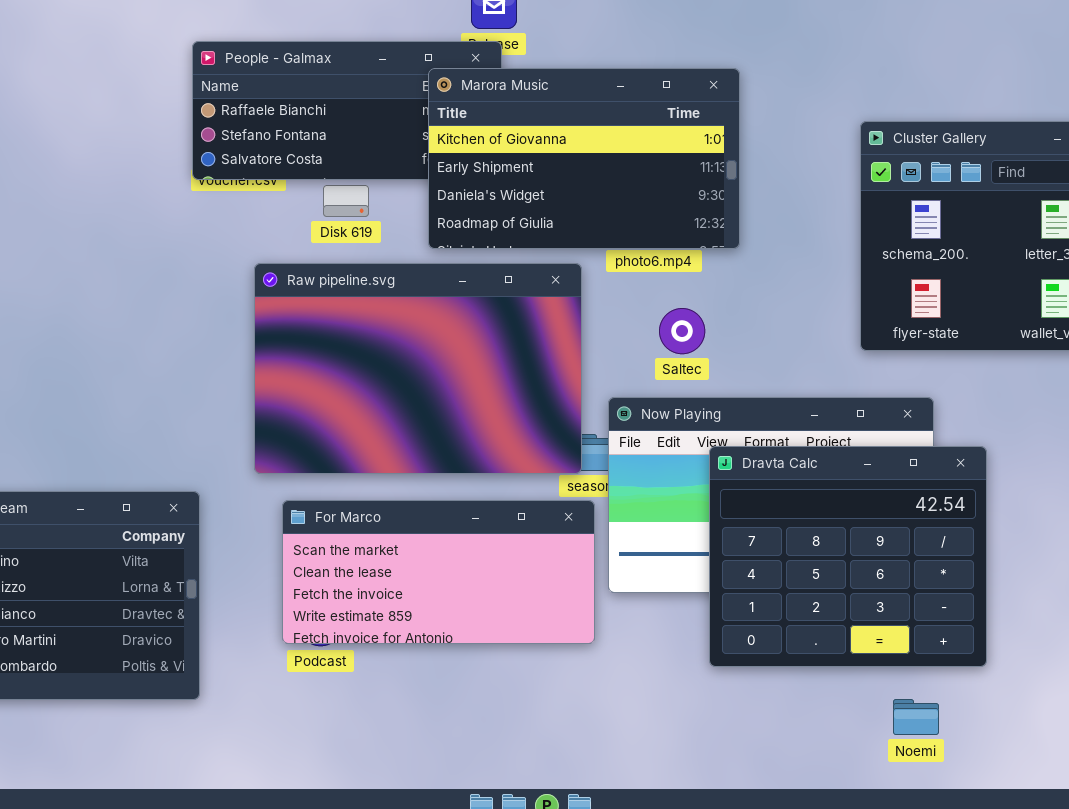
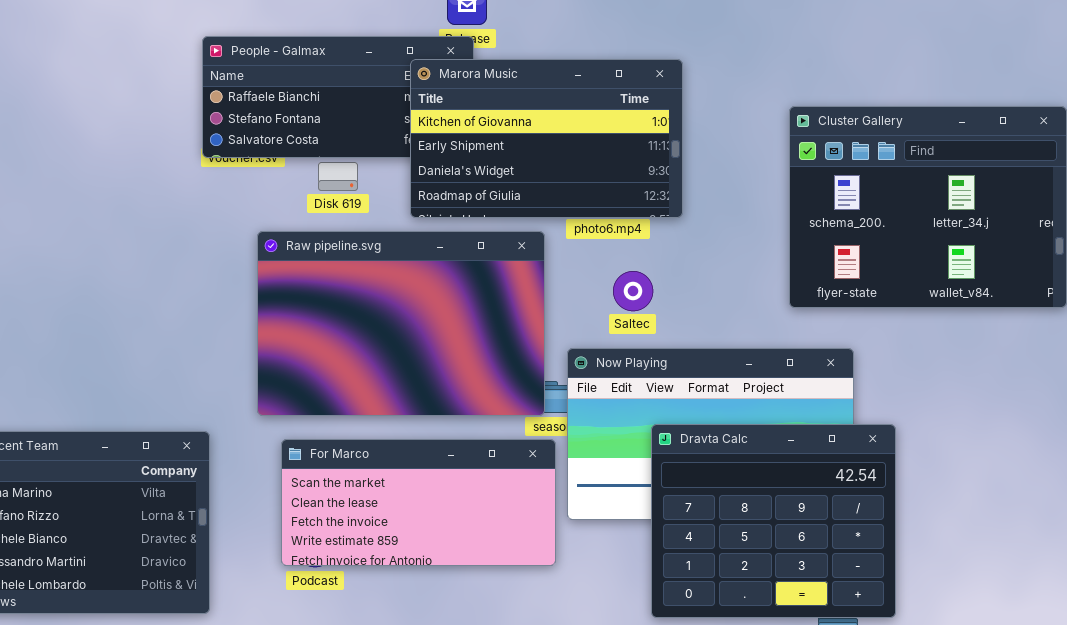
Dravta Calc: [709,446,987,667] -> [651,424,896,618], moved

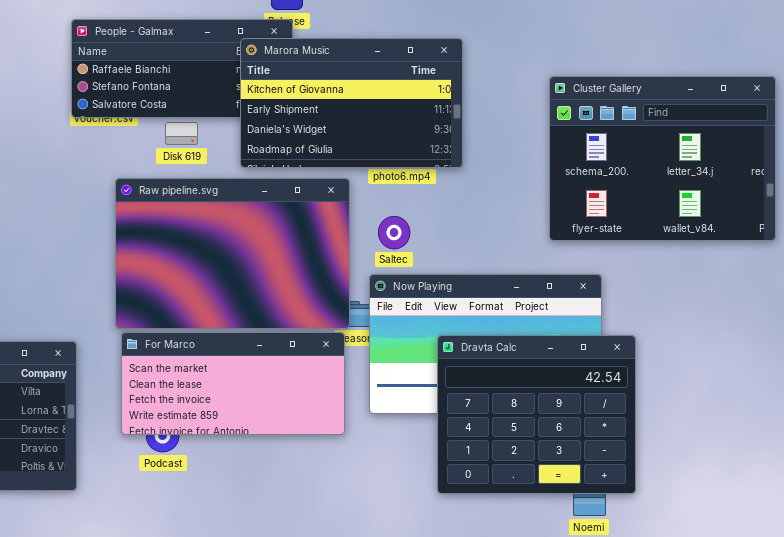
Saltec: [613,271,653,311] -> [378,216,410,249], moved
For Marco: [281,439,556,566] -> [121,332,345,435], moved

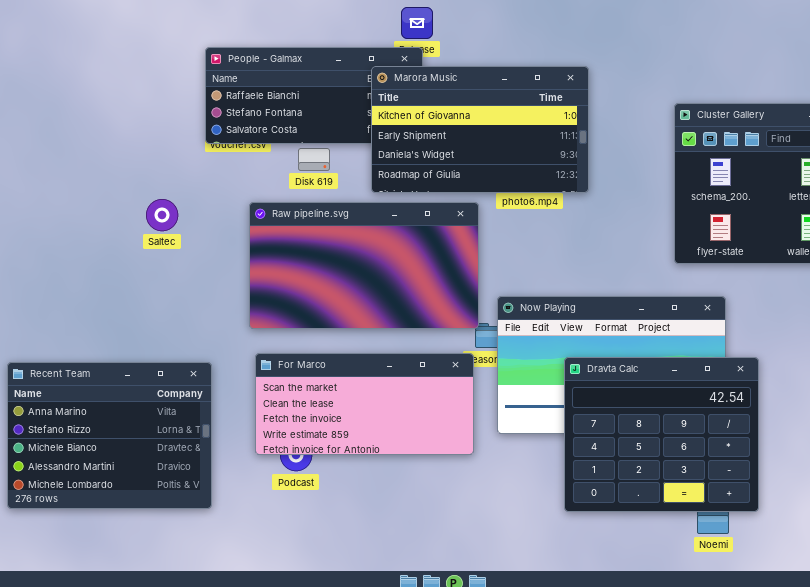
Raw pipeline.svg: [115,178,350,329] -> [249,202,479,329], resized
Saltec: [378,216,410,249] -> [146,199,178,231], moved

